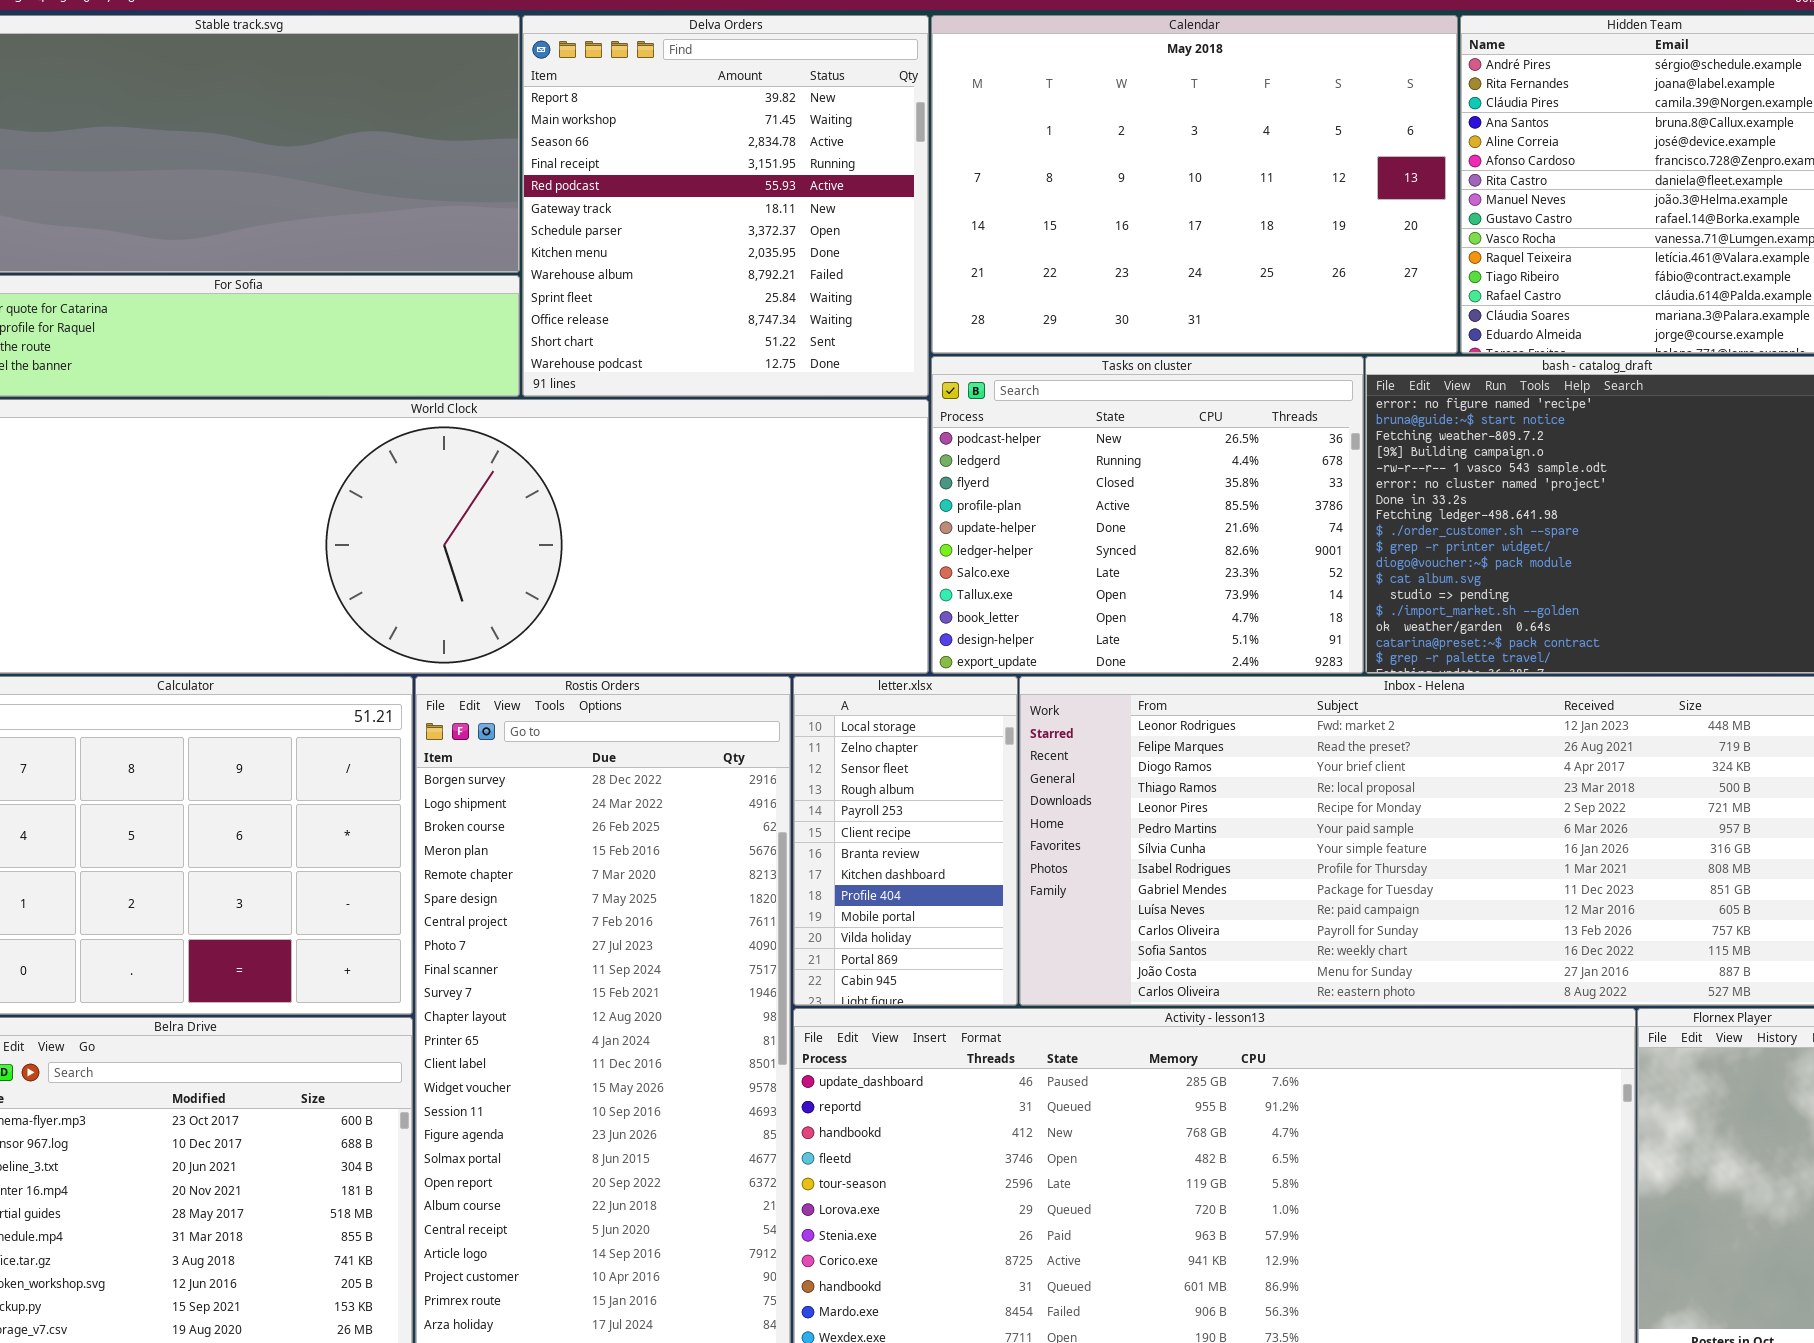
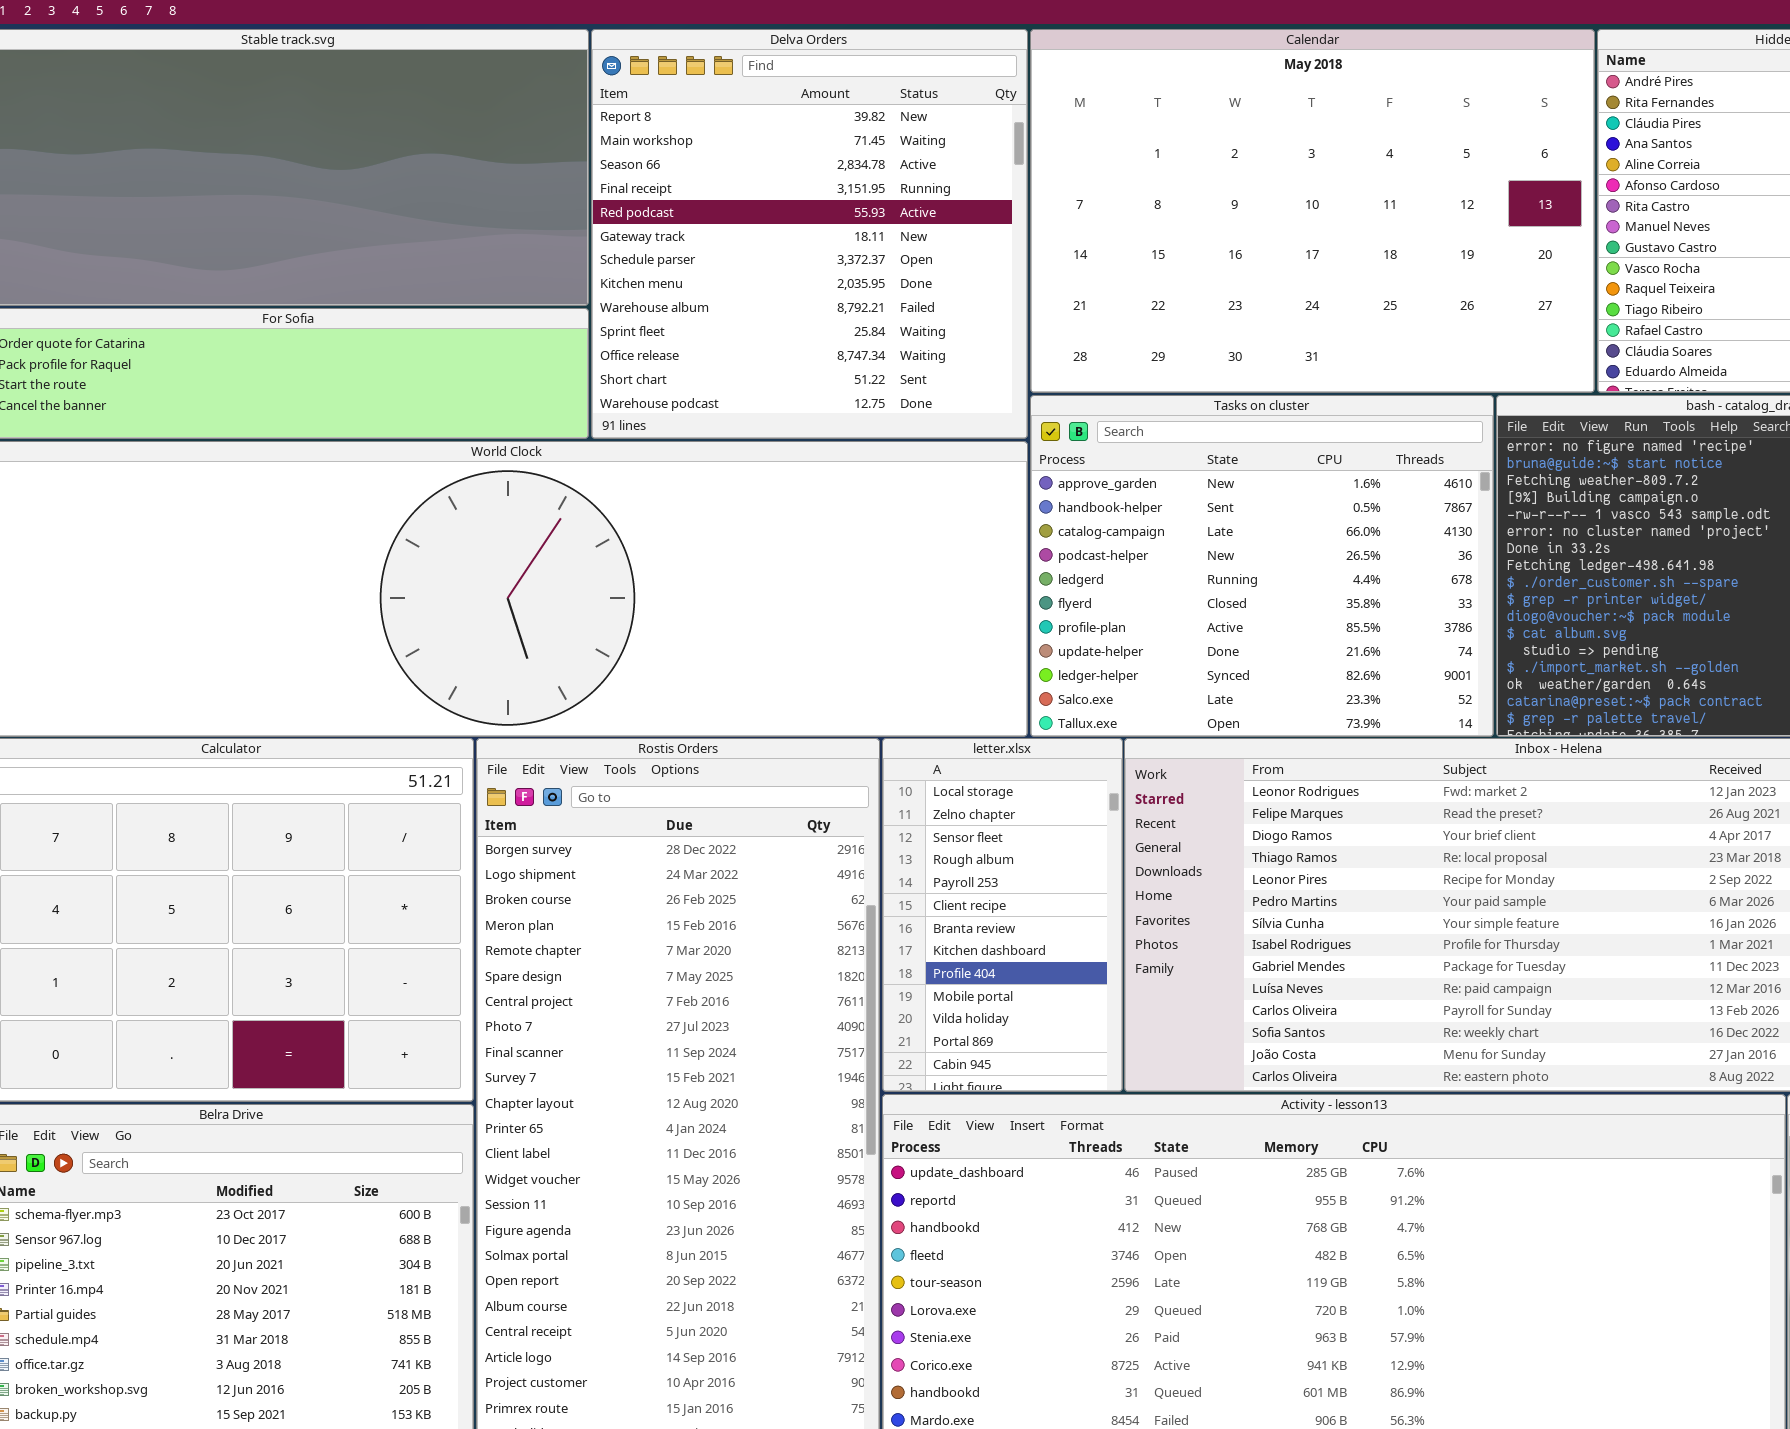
Tasks on cluster: [931,356,1364,674] -> [1030,395,1494,737], scrolled up 3 rows

